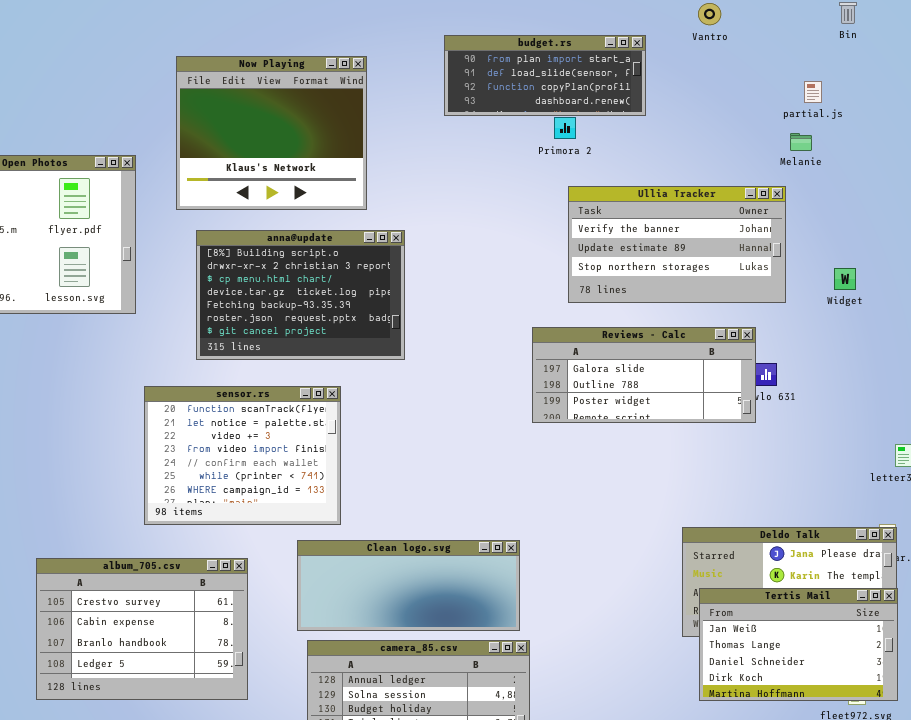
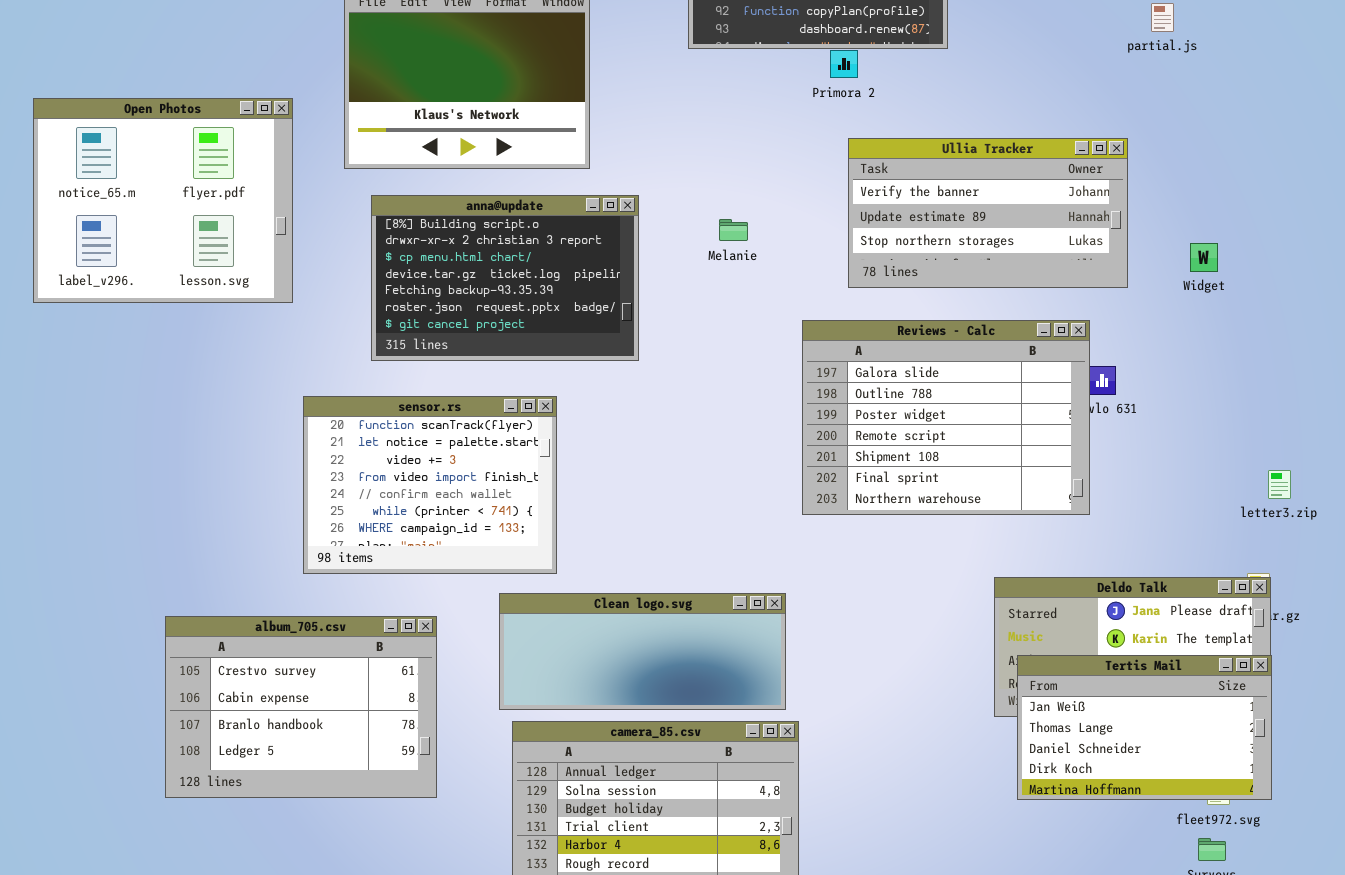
Melanie: [790,133,812,151] -> [719,219,748,241], moved
Reviews - Calc: [532,327,756,423] -> [802,320,1090,515], resized

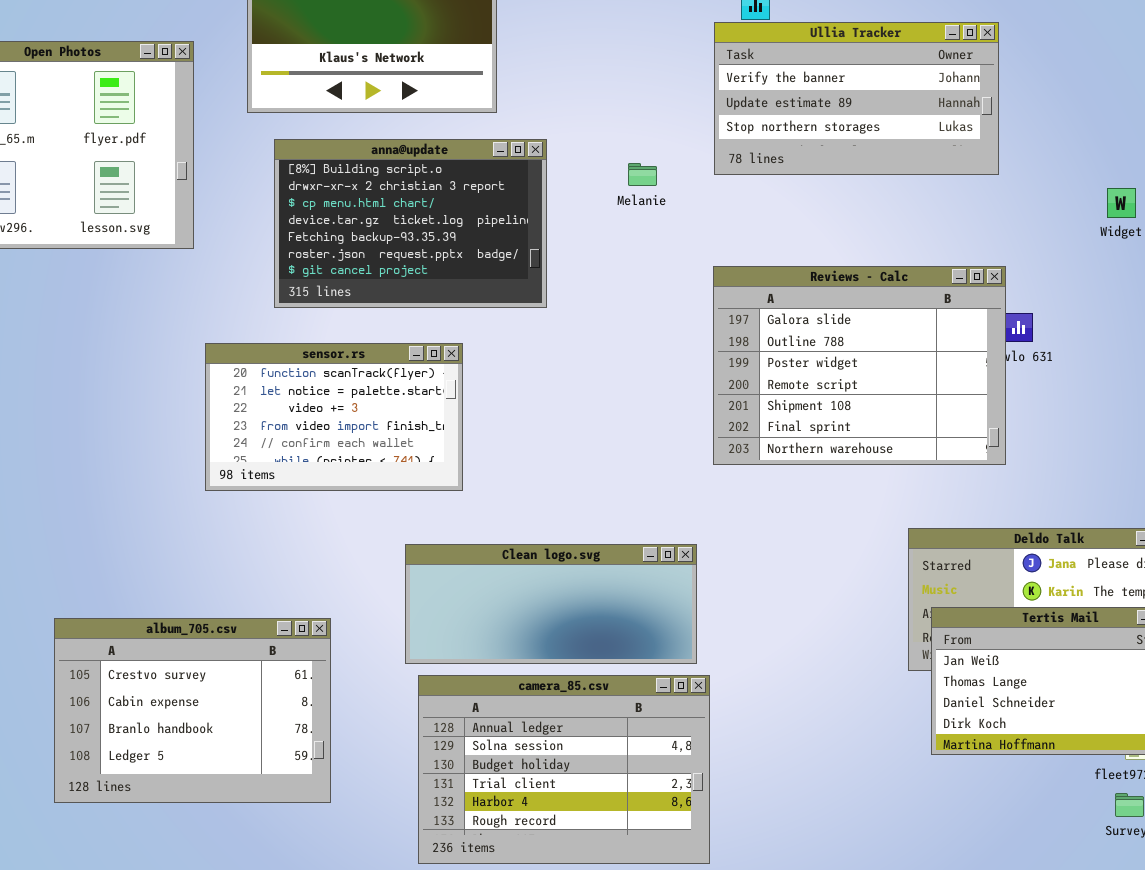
Ullia Tracker: [848,138,1128,288] -> [714,22,999,175], moved
sensor.rs: [303,396,557,574] -> [205,343,463,491], resized
album_705.csv: [165,616,437,798] -> [54,618,331,803], moved

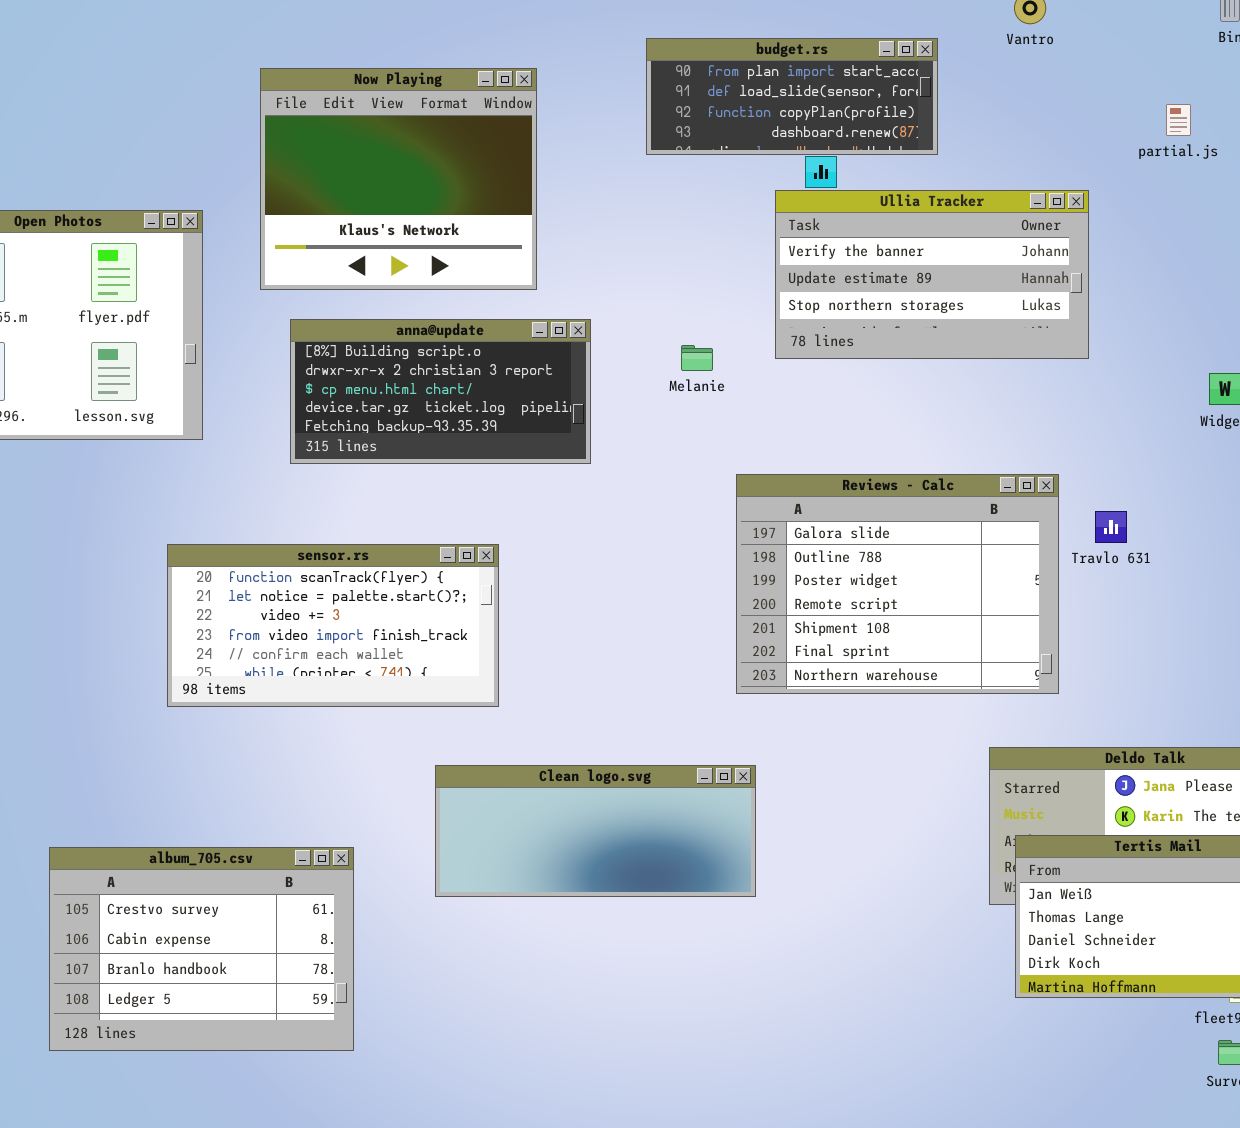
anna@update: [274,139,547,308] -> [290,319,591,464], resized
Reviews - Calc: [713,266,1006,465] -> [736,474,1059,694], moved
sensor.rs: [205,343,463,491] -> [167,544,499,707], resized
camera_85.csv: [418,675,710,864] -> none, closed

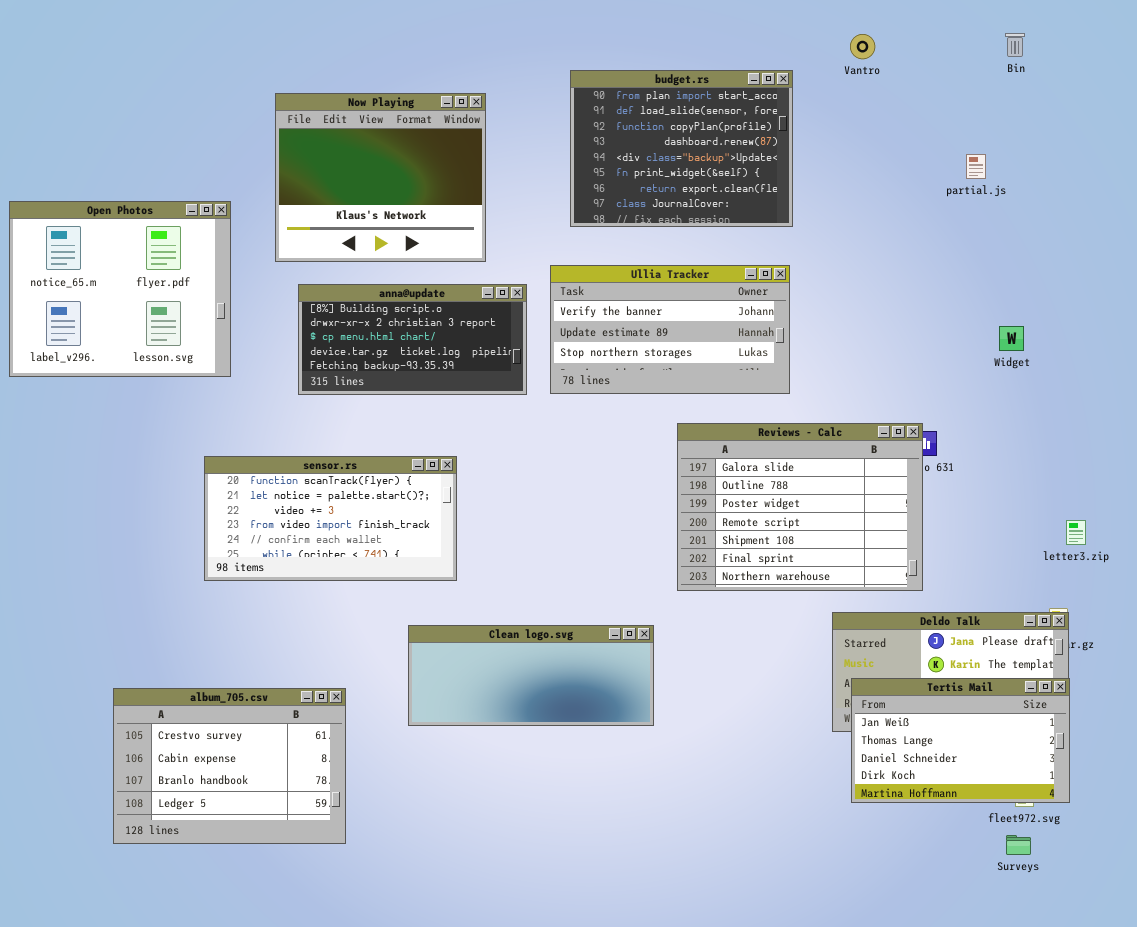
budget.rs: [646,38,938,155] -> [570,70,793,227], resized
partial.js: [1166,104,1191,136] -> [966,154,986,179], moved
Ullia Tracker: [775,190,1089,359] -> [550,265,790,394], moved
Reviews - Calc: [736,474,1059,694] -> [677,423,923,591], moved

